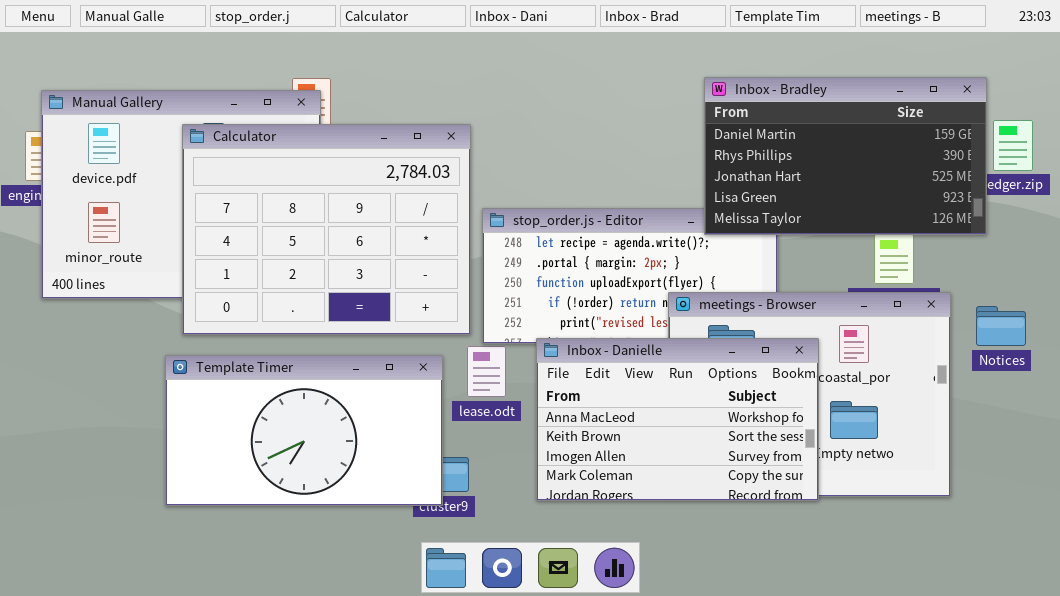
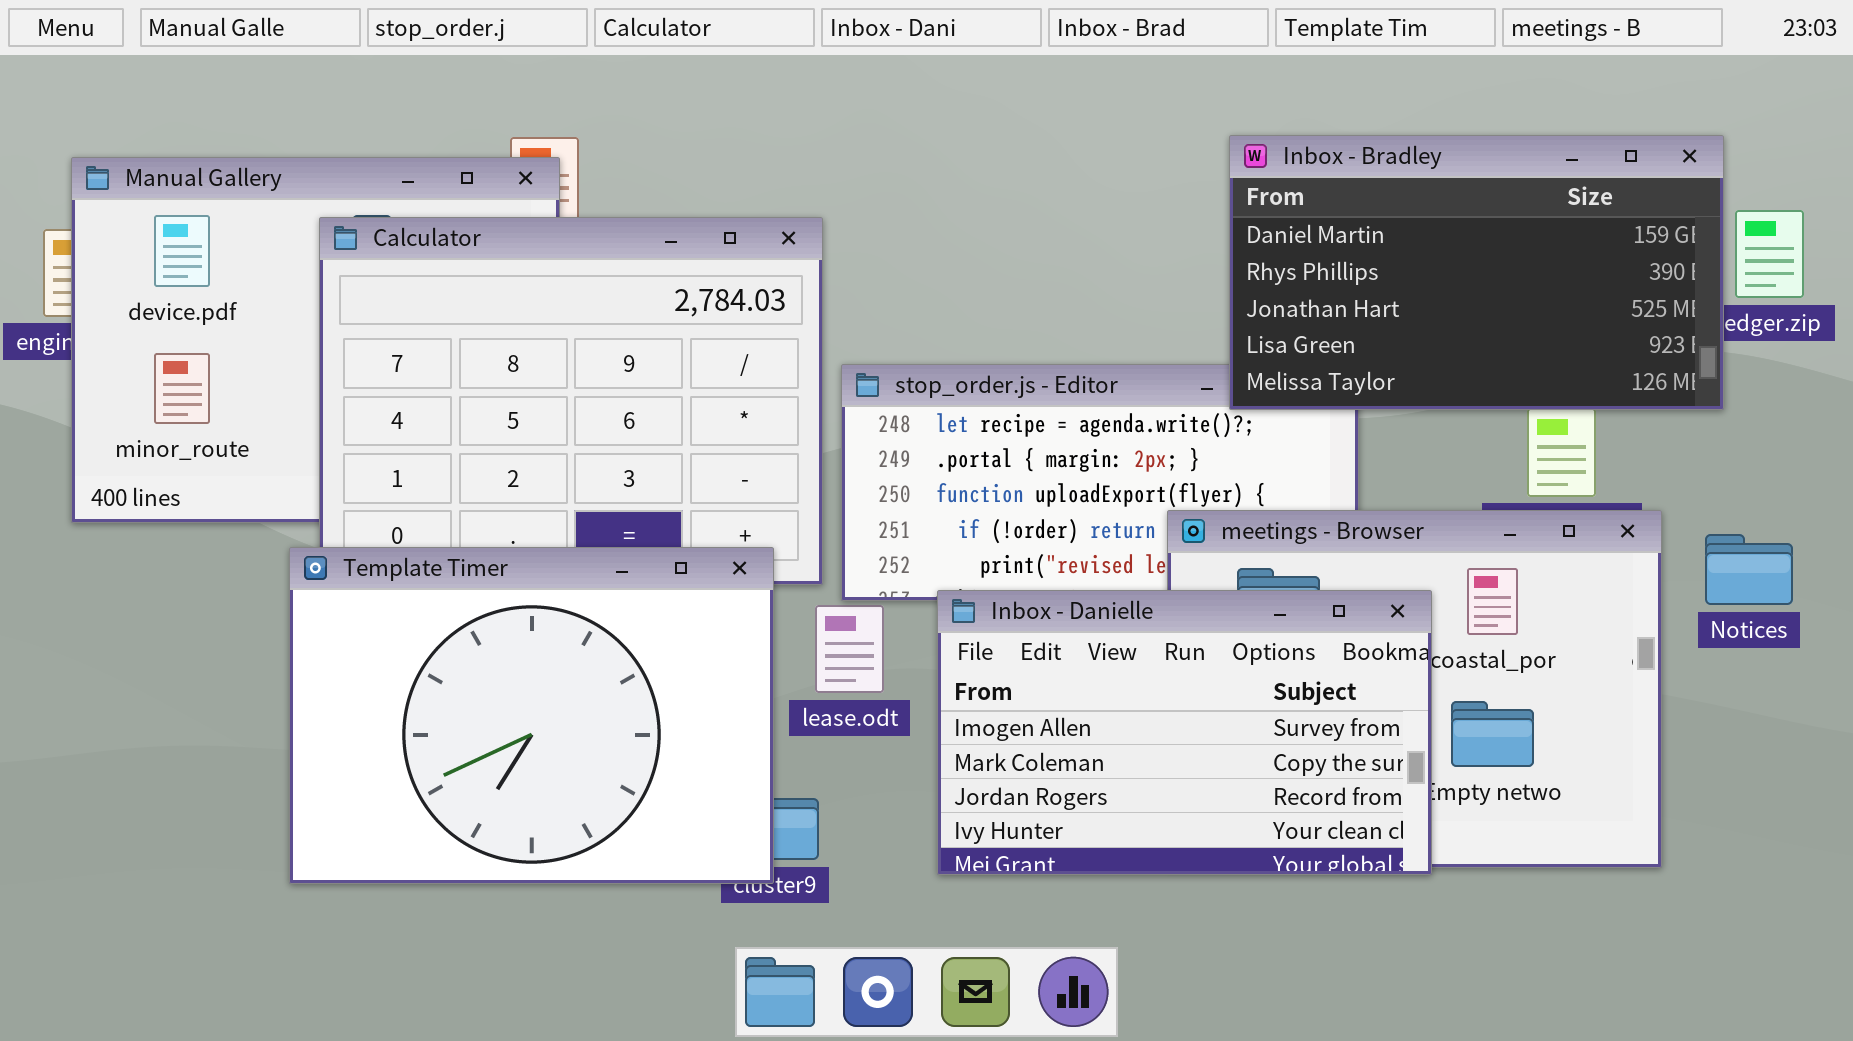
Inbox - Danielle: [536,338,819,501] -> [937,590,1432,875], scrolled down 2 rows
Template Timer: [165,355,443,506] -> [289,547,774,884], resized

